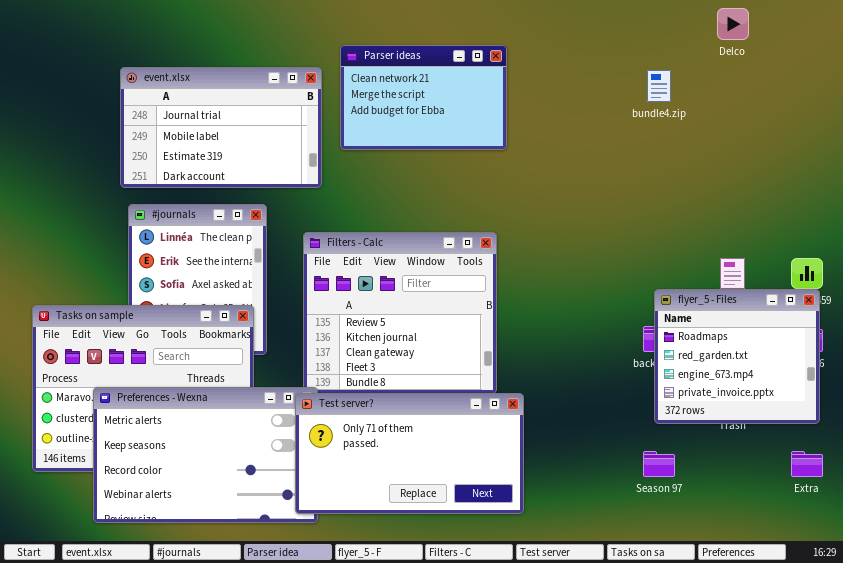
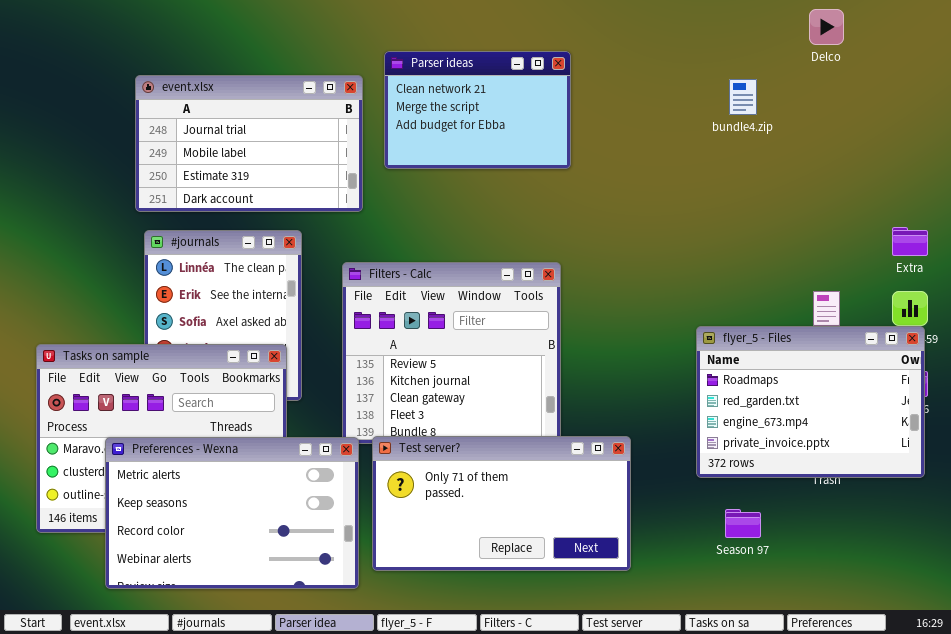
flyer_5 - Files: [654,289,820,424] -> [696,326,925,478], resized
Test server?: [295,393,524,514] -> [372,436,631,571], moved
Extra: [791,451,823,477] -> [892,227,928,256], moved

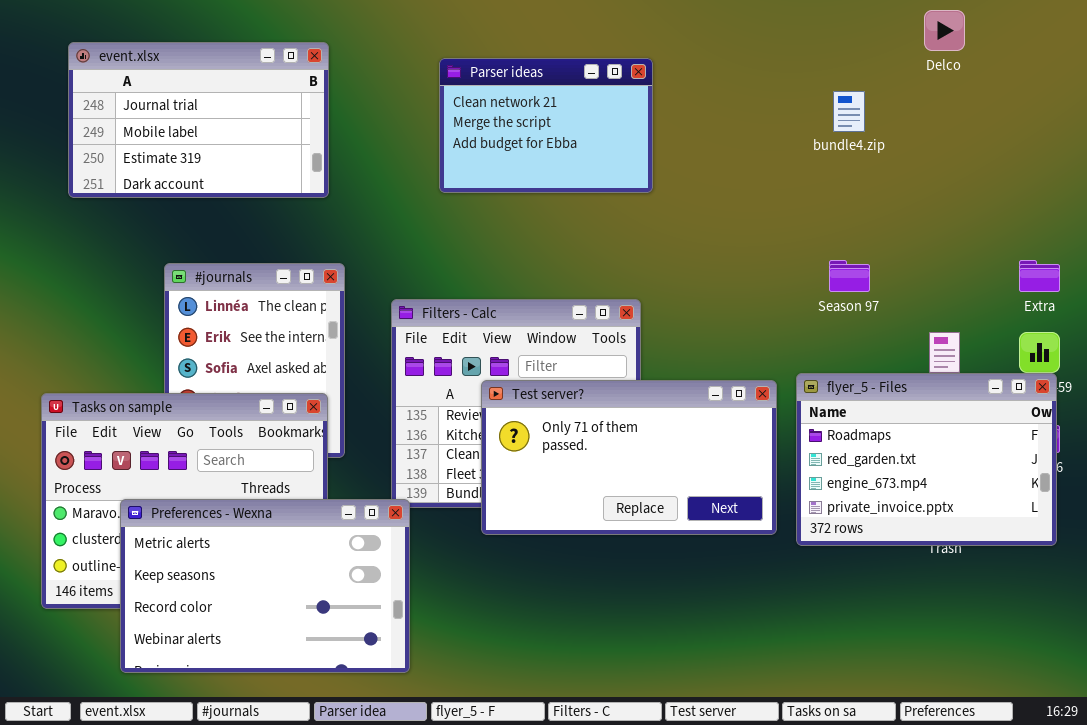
event.xlsx: [135,75,363,212] -> [68,42,329,198], moved
Test server?: [372,436,631,571] -> [481,380,777,535], moved
Season 97: [725,509,761,538] -> [829,260,870,292], moved

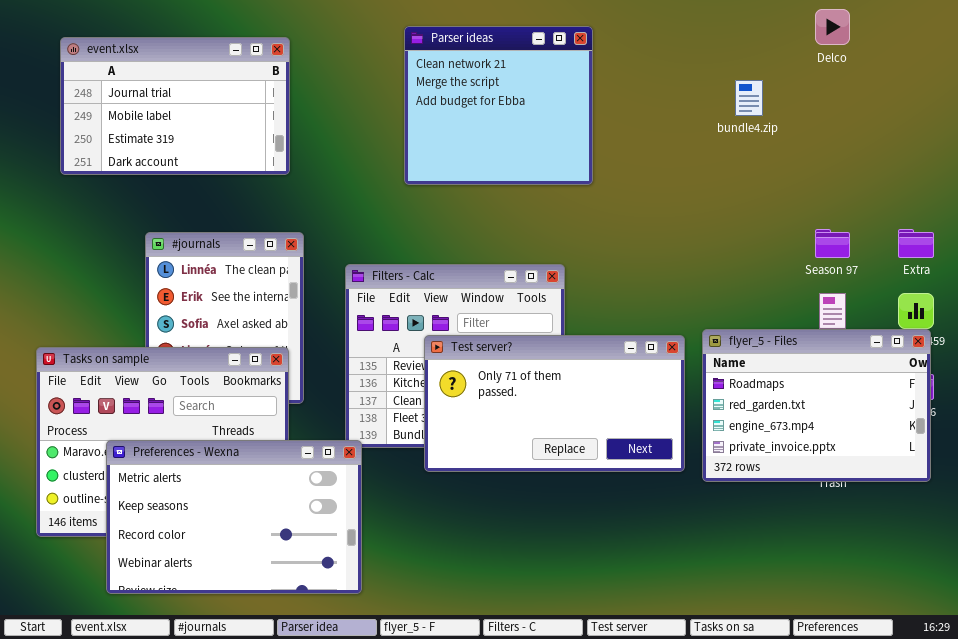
Parser ideas: [439,58,653,193] -> [404,26,593,185], moved, resized
Season 97: [829,260,870,292] -> [815,229,850,258], moved

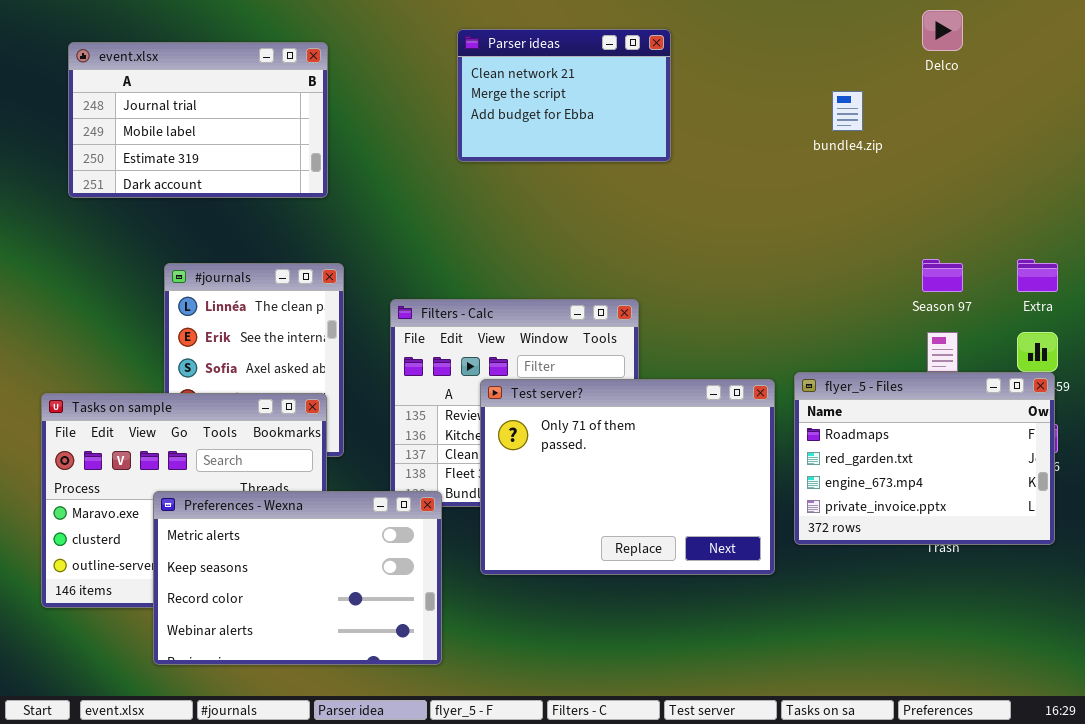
Parser ideas: [404,26,593,185] -> [457,29,671,162], resized
Test server?: [424,335,685,472] -> [480,379,775,575], resized
Preferences - Wexna: [106,440,362,594] -> [153,491,442,665], moved

